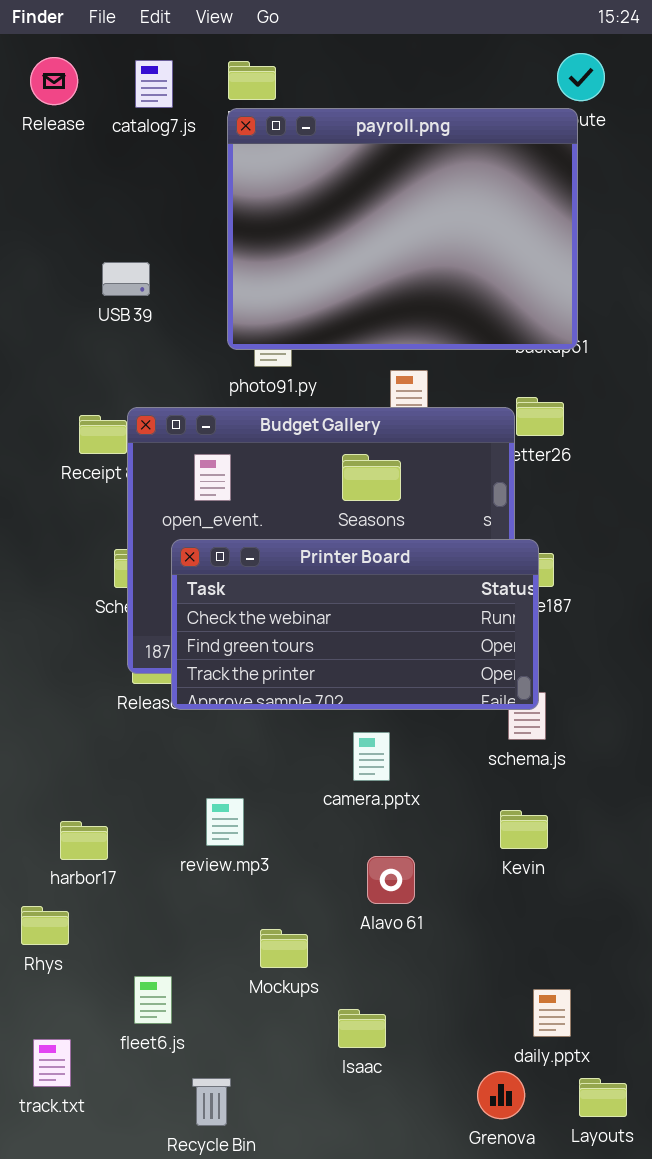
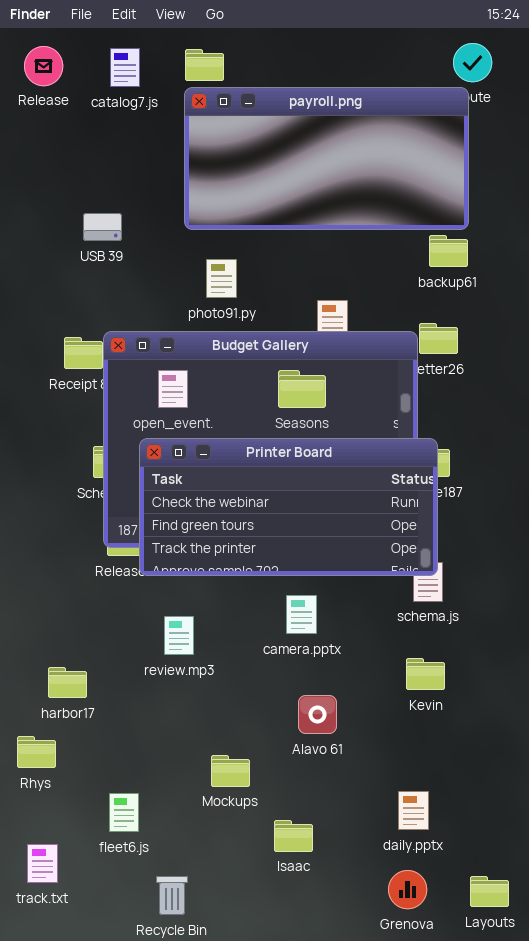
payroll.png: [227,108,578,350] -> [184,87,469,230], resized
review.mp3: [206,798,244,846] -> [164,616,194,655], moved
daily.pptx: [533,989,571,1037] -> [398,791,429,830], moved

